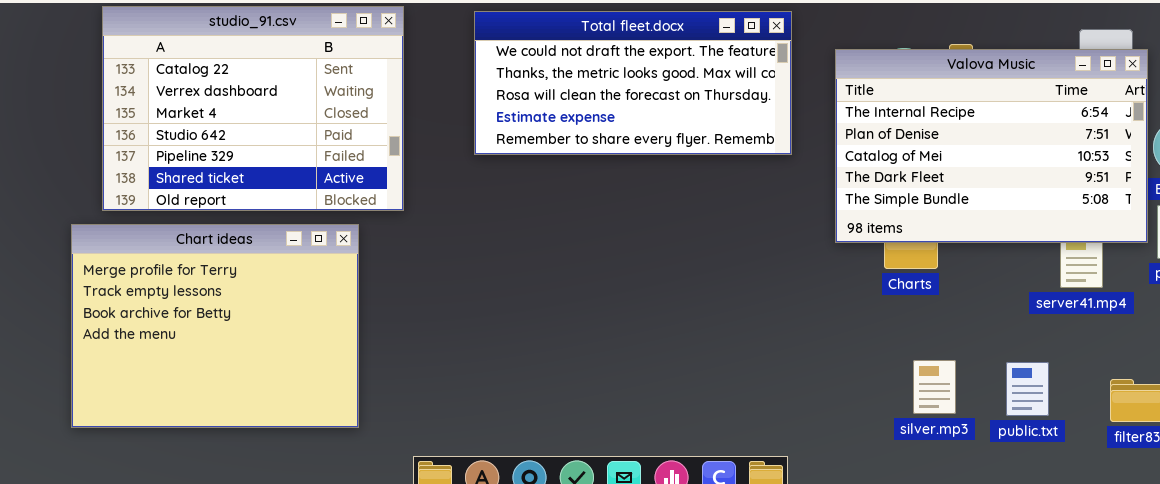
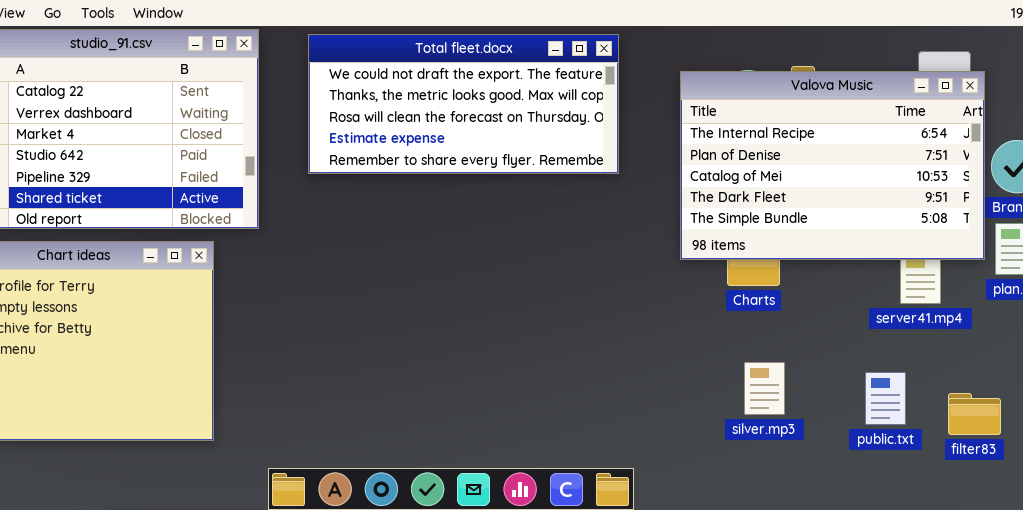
Total fleet.docx: [474,11,792,155] -> [308,34,619,174], moved
silver.mp3: [913,360,956,414] -> [744,362,785,415], moved
public.txt: [1006,362,1049,416] -> [865,372,906,425], moved

